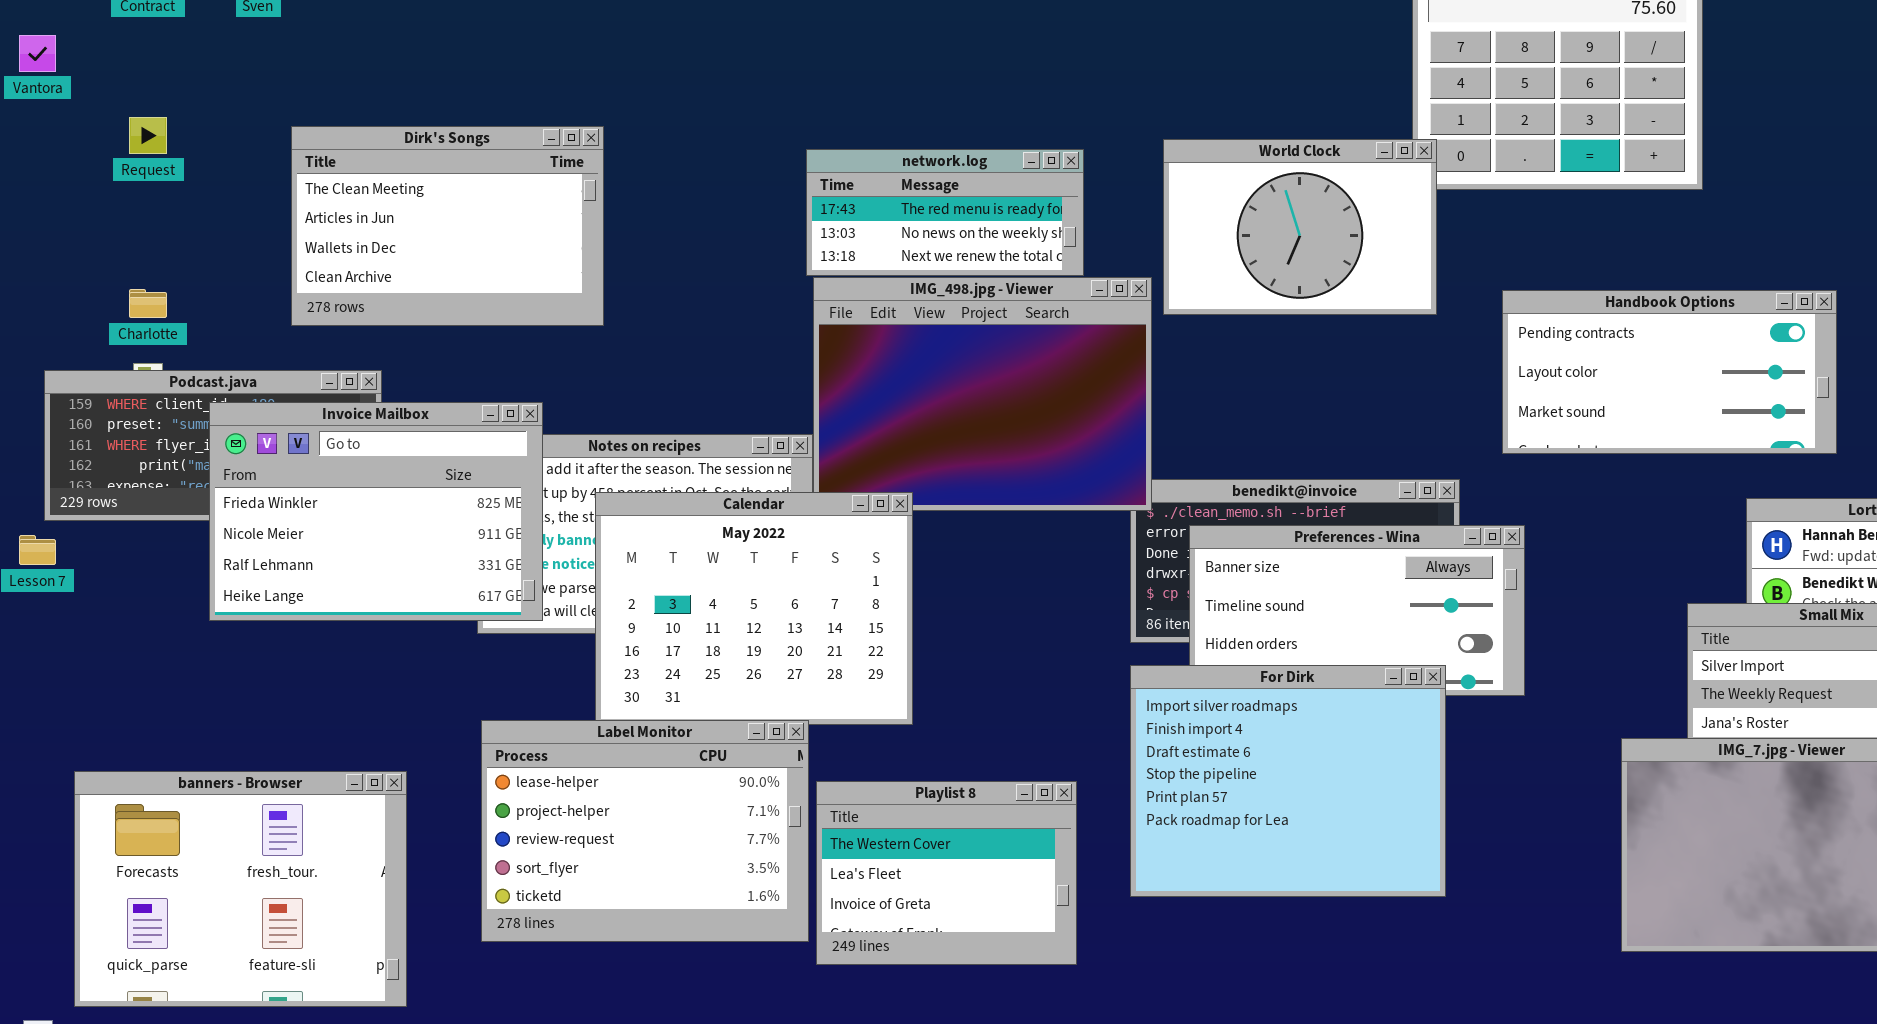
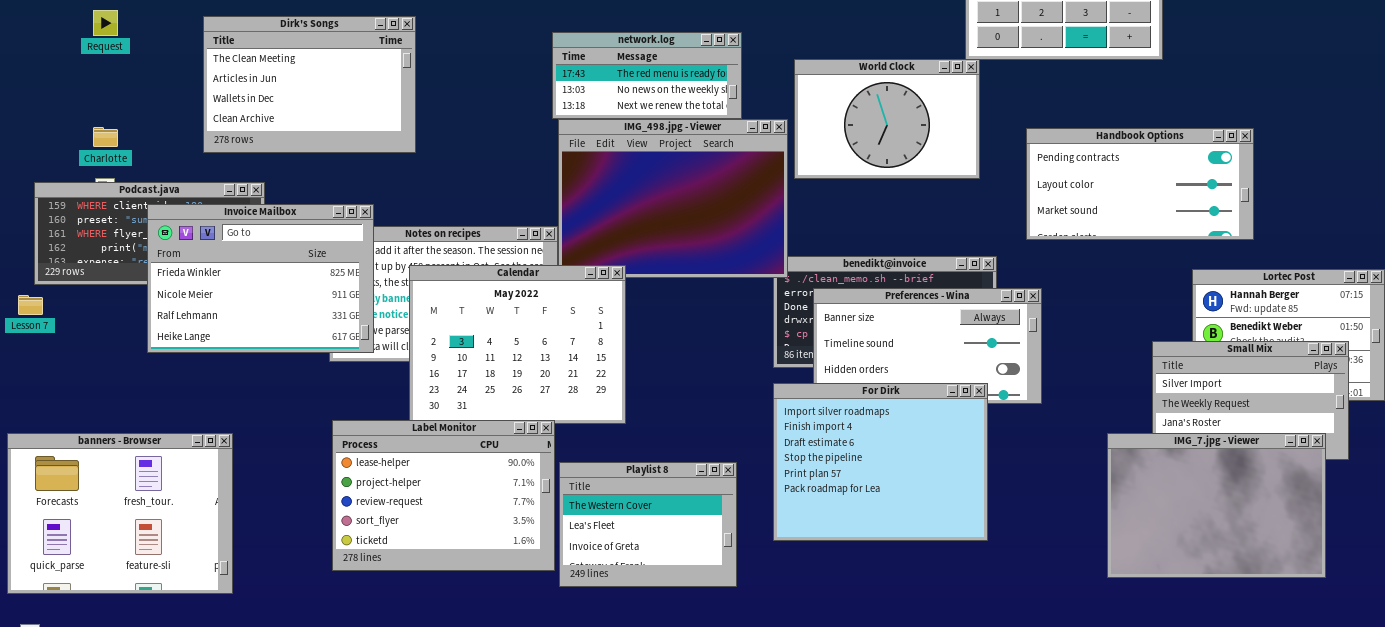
World Clock: [1163,139,1437,315] -> [794,59,980,179], moved
banners - Browser: [74,771,407,1007] -> [7,433,233,594], moved

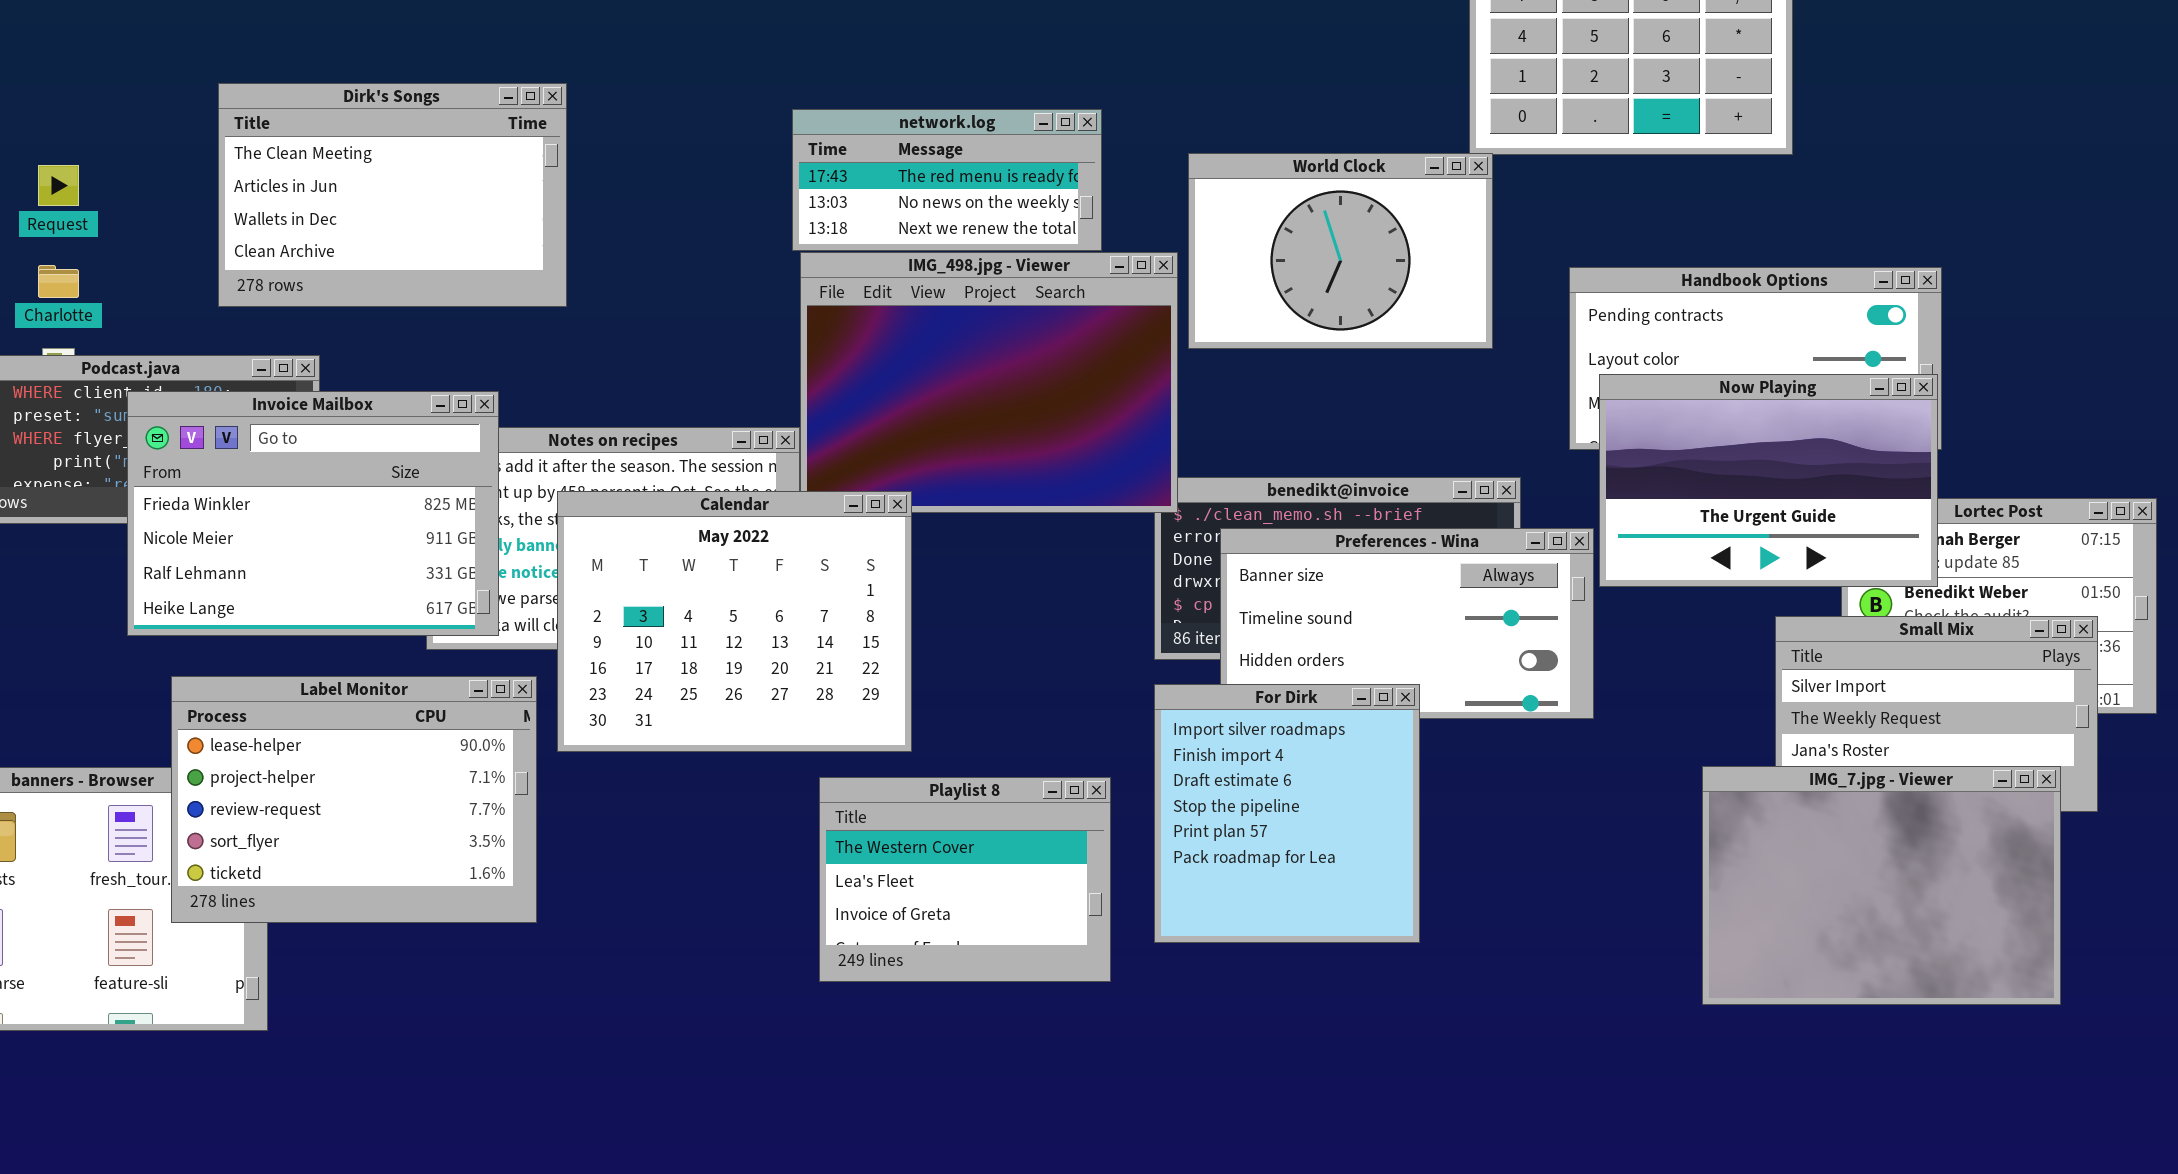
Request: [93,10,118,36] -> [38,165,79,206], moved
Now Playing: none -> [1599,374,1938,587], opened
For Dirk: [773,383,988,541] -> [1154,684,1420,943], resized
Label Monitor: [332,420,555,571] -> [171,676,537,923], moved
Playlist 8: [559,462,737,587] -> [819,777,1111,982], moved

